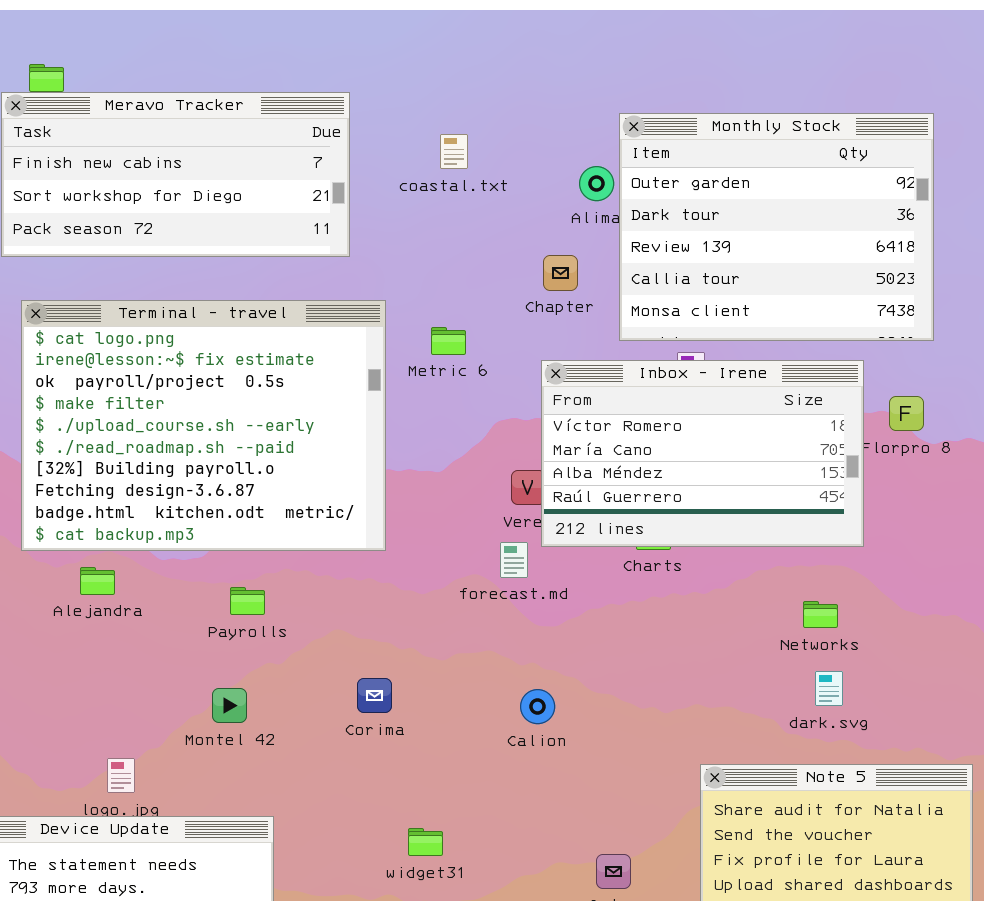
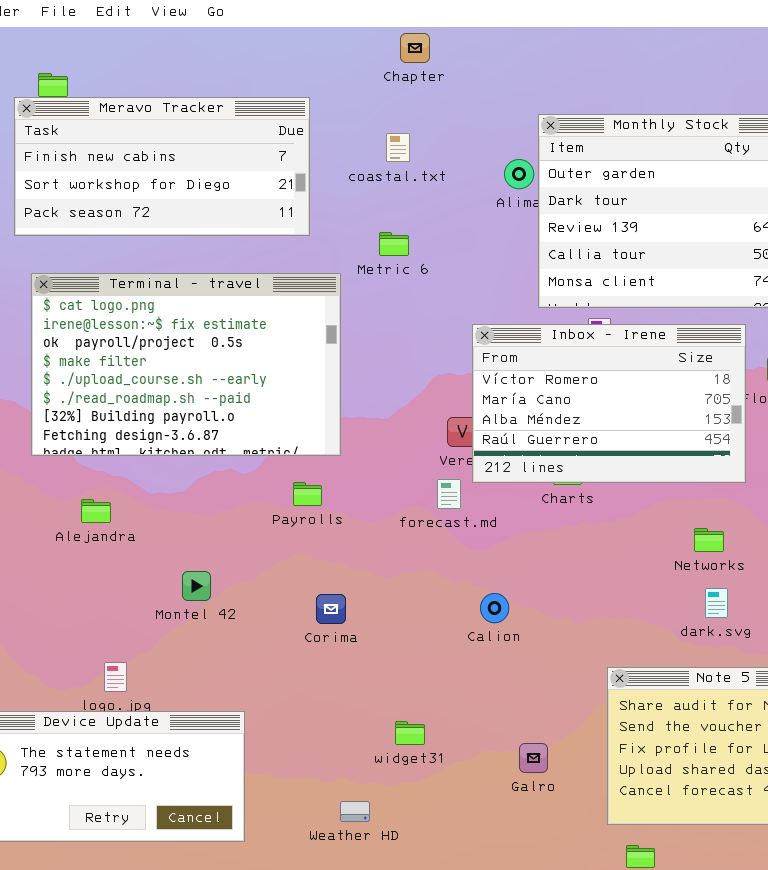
Chapter: [543,255,578,291] -> [400,33,430,63], moved
Terminal - travel: [21,300,386,551] -> [31,273,341,456], resized
Metric 6: [431,327,466,355] -> [379,232,409,256], moved
Payrolls: [230,587,265,615] -> [293,482,322,506], moved
Montel 42: [212,688,247,723] -> [182,571,211,601], moved
Calion: [520,689,555,724] -> [480,593,509,623], moved
widget31: [408,828,443,856] -> [395,721,425,745], moved

